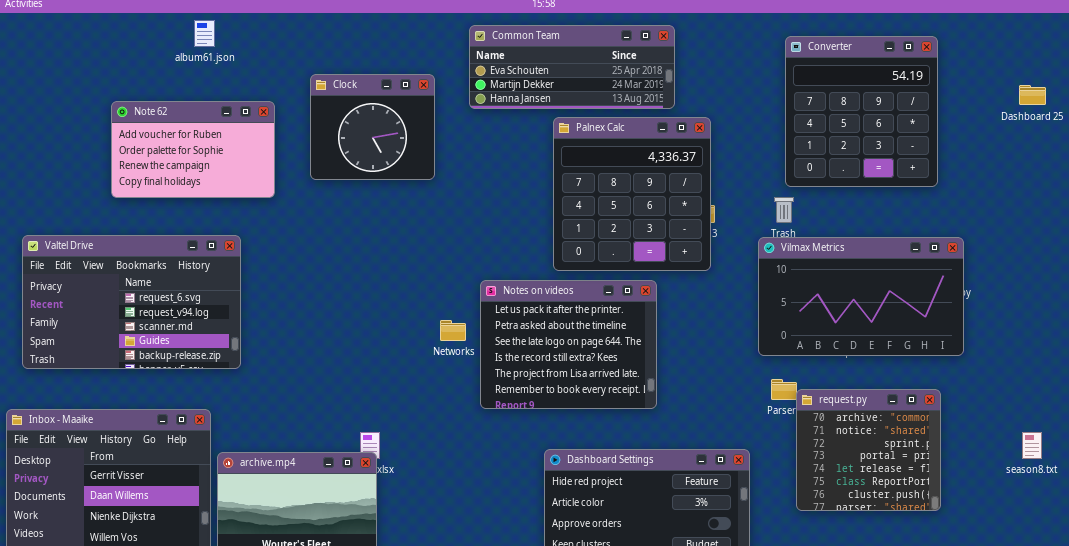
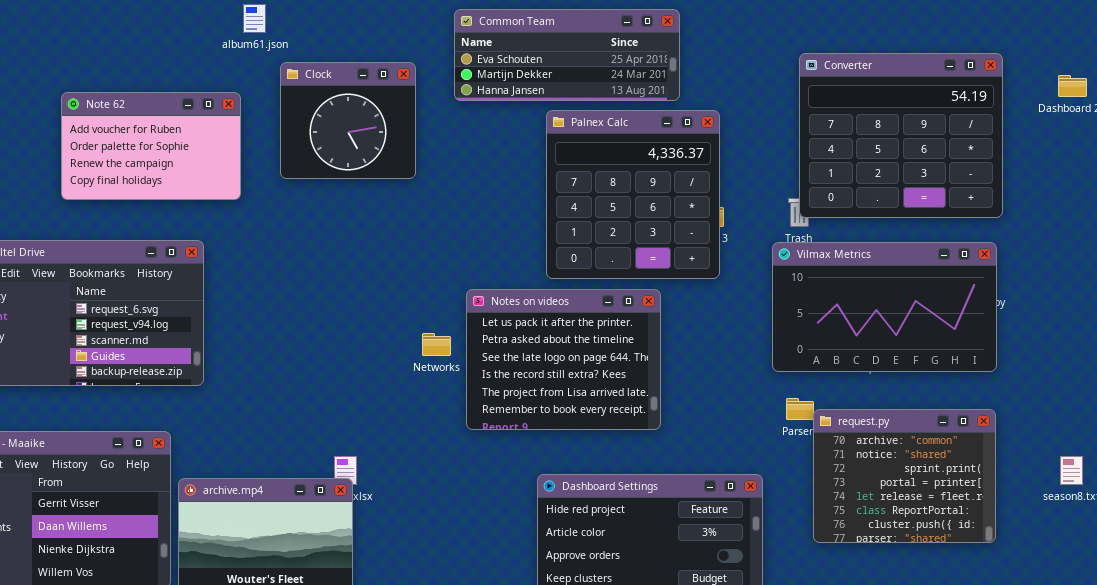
album61.json: [194,20,215,47] -> [243,4,266,33], moved
Converter: [785,36,938,187] -> [799,53,1003,218], moved, resized
request.py: [796,389,941,511] -> [813,409,996,543], resized

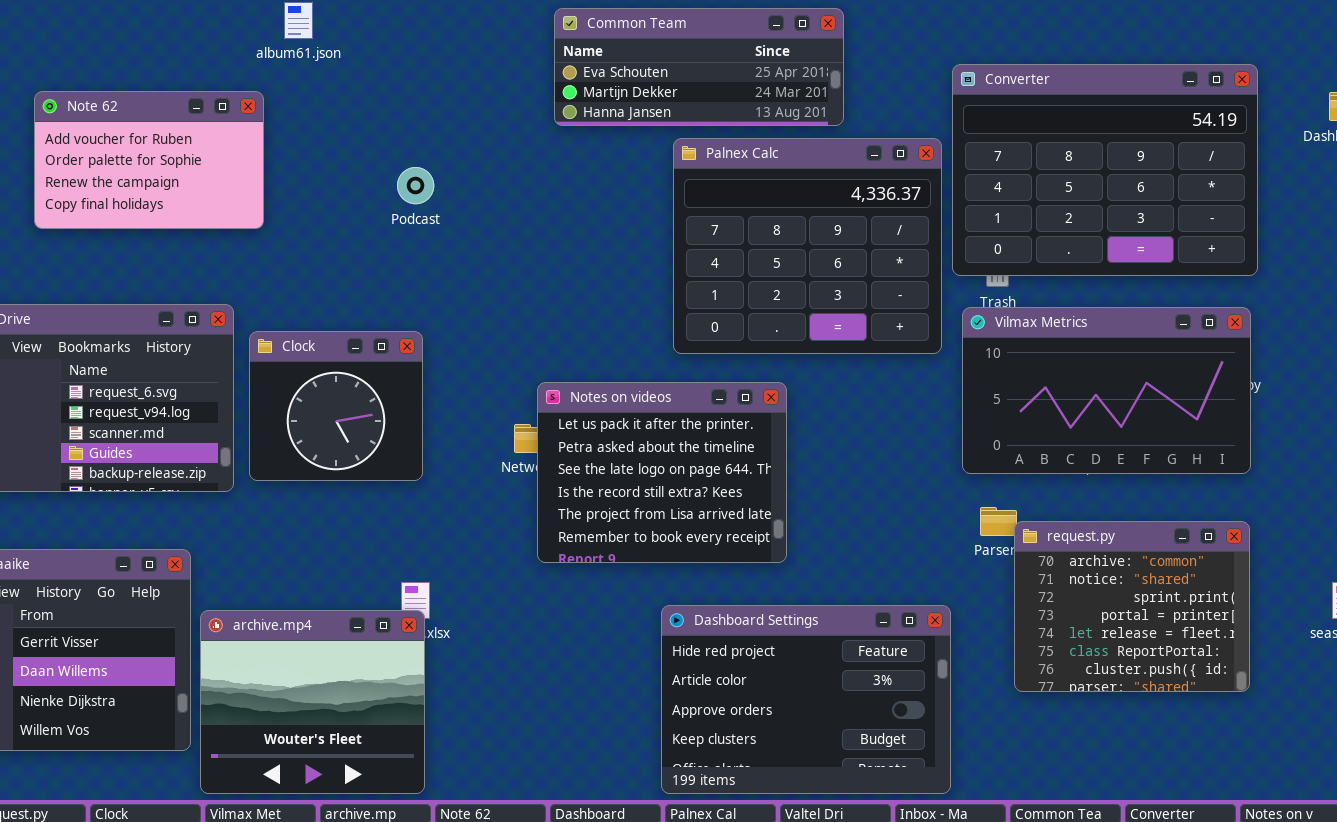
Converter: [799,53,1003,218] -> [952,64,1258,276], resized
Clock: [280,62,416,179] -> [249,331,423,481], moved
Note 62: [61,92,241,200] -> [34,91,264,229], moved
Palnex Calc: [546,110,720,279] -> [673,138,942,354], resized
Notes on videos: [466,289,661,430] -> [537,382,787,563], moved

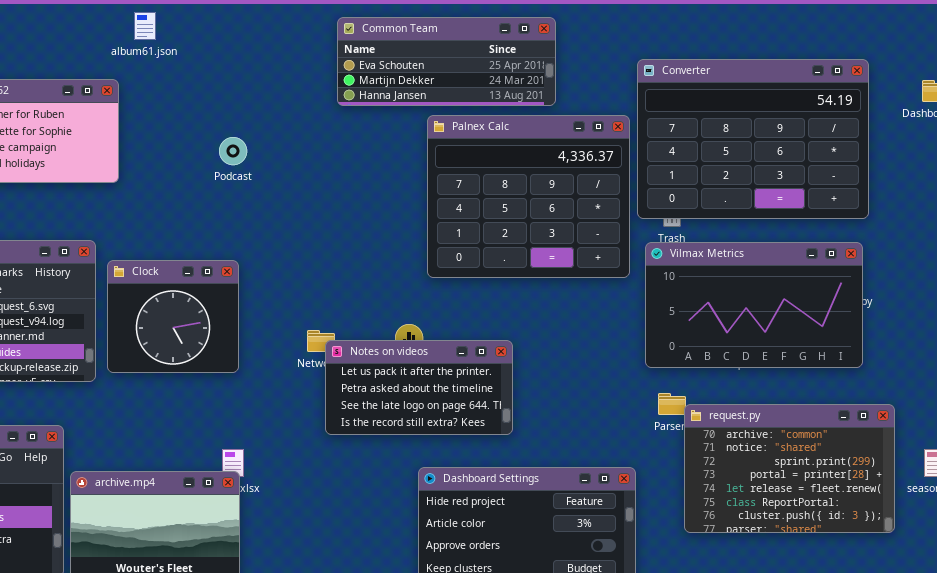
Notes on videos: [537,382,787,563] -> [325,340,513,435], resized
request.py: [1014,521,1250,692] -> [684,404,895,533], resized

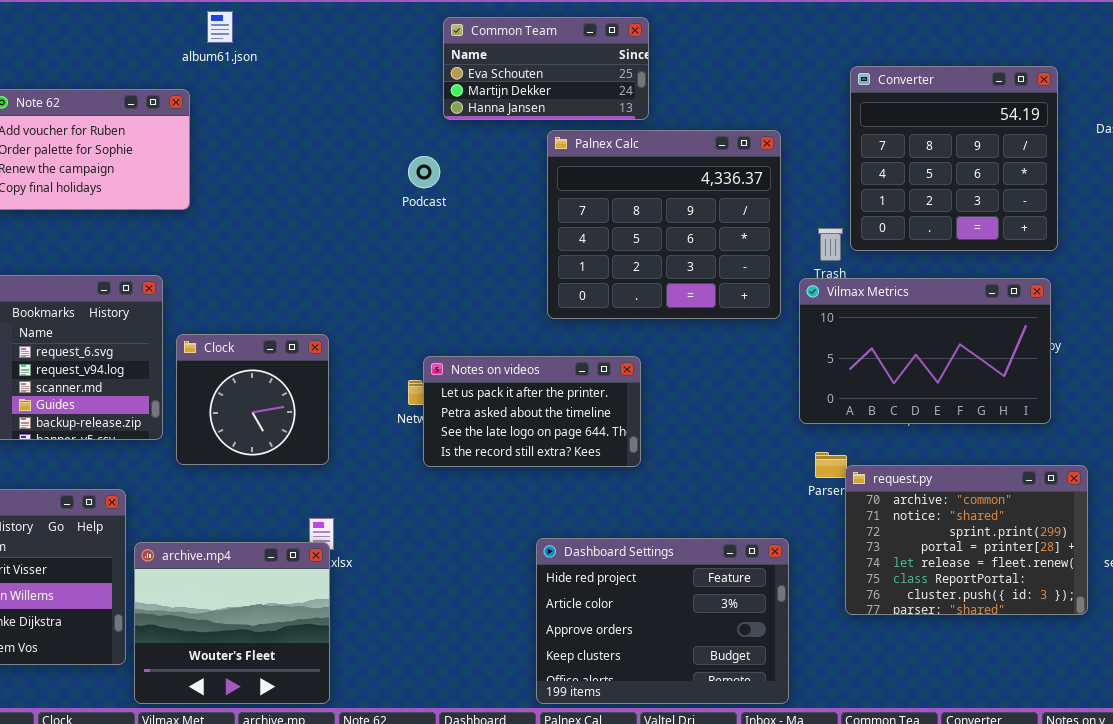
Common Team: [337,17,556,106] -> [443,17,649,120], resized
Converter: [637,59,869,219] -> [850,66,1058,251], resized
Podcast: [219,137,247,165] -> [408,156,440,188], moved
Clock: [107,260,239,373] -> [176,334,329,465], moved
Notes on videos: [325,340,513,435] -> [423,356,641,467], moved

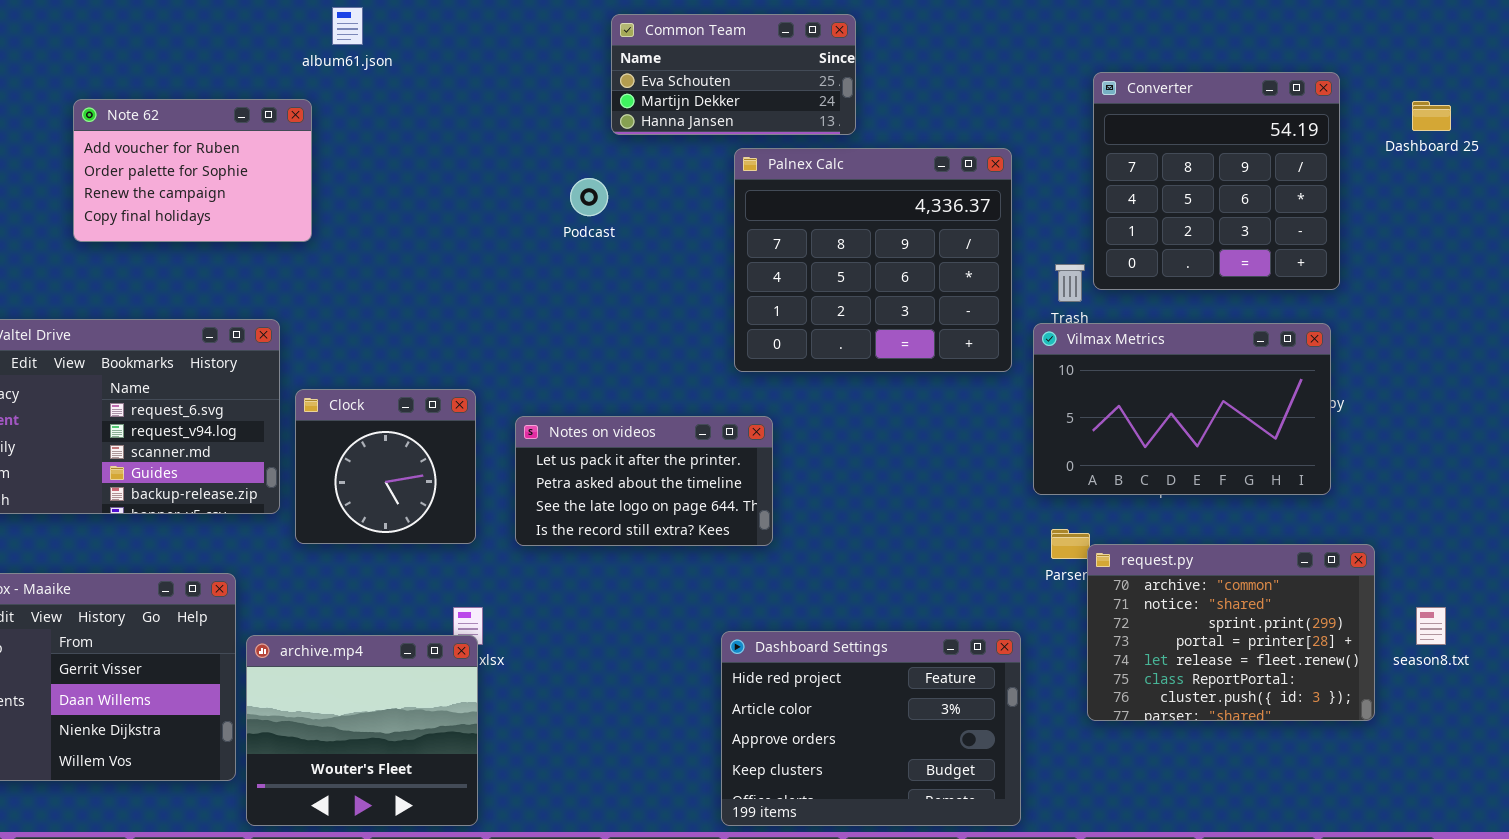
Notes on videos: [423,356,641,467] -> [515,416,773,546], moved

